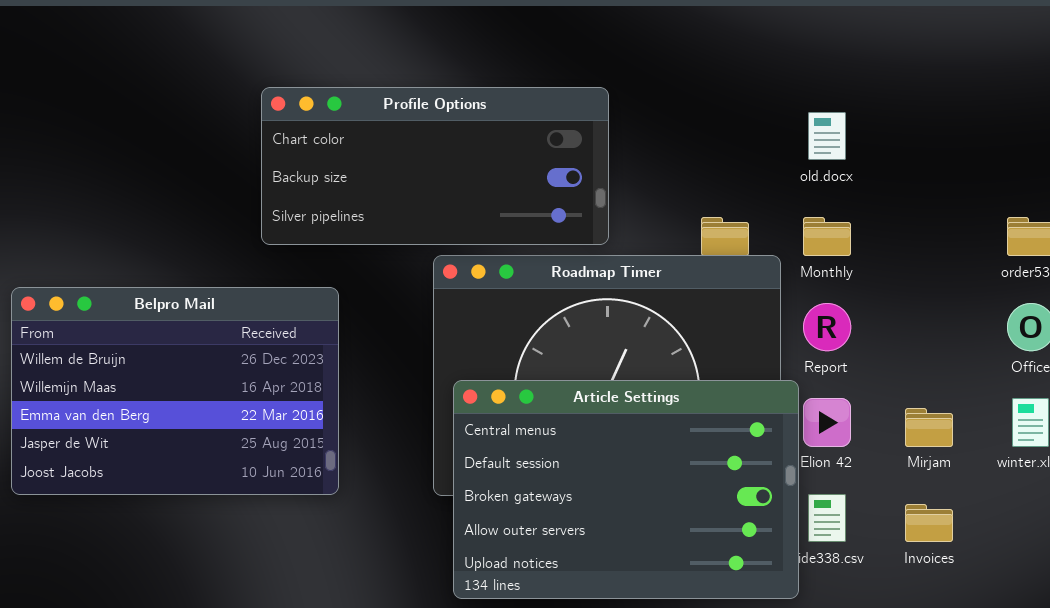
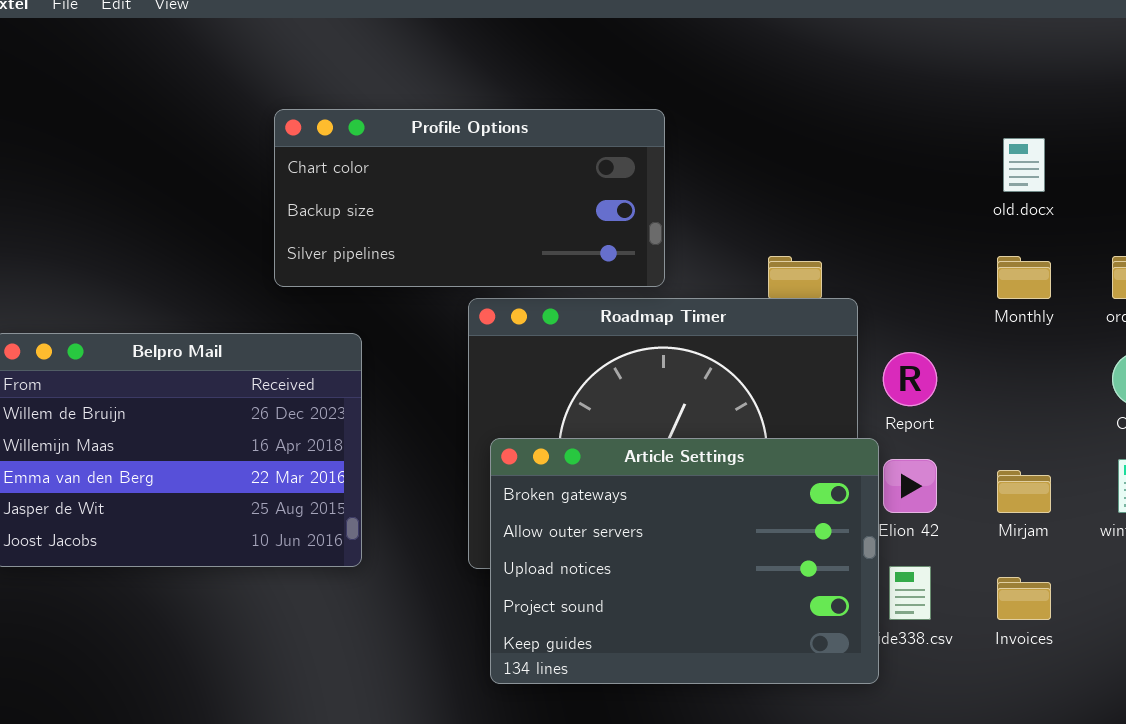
old.docx: [808,112,846,160] -> [1003,138,1045,192], moved
Monthly: [803,217,851,256] -> [997,256,1051,299], moved
Article Settings: [453,380,799,599] -> [490,438,879,684], scrolled down 2 rows

